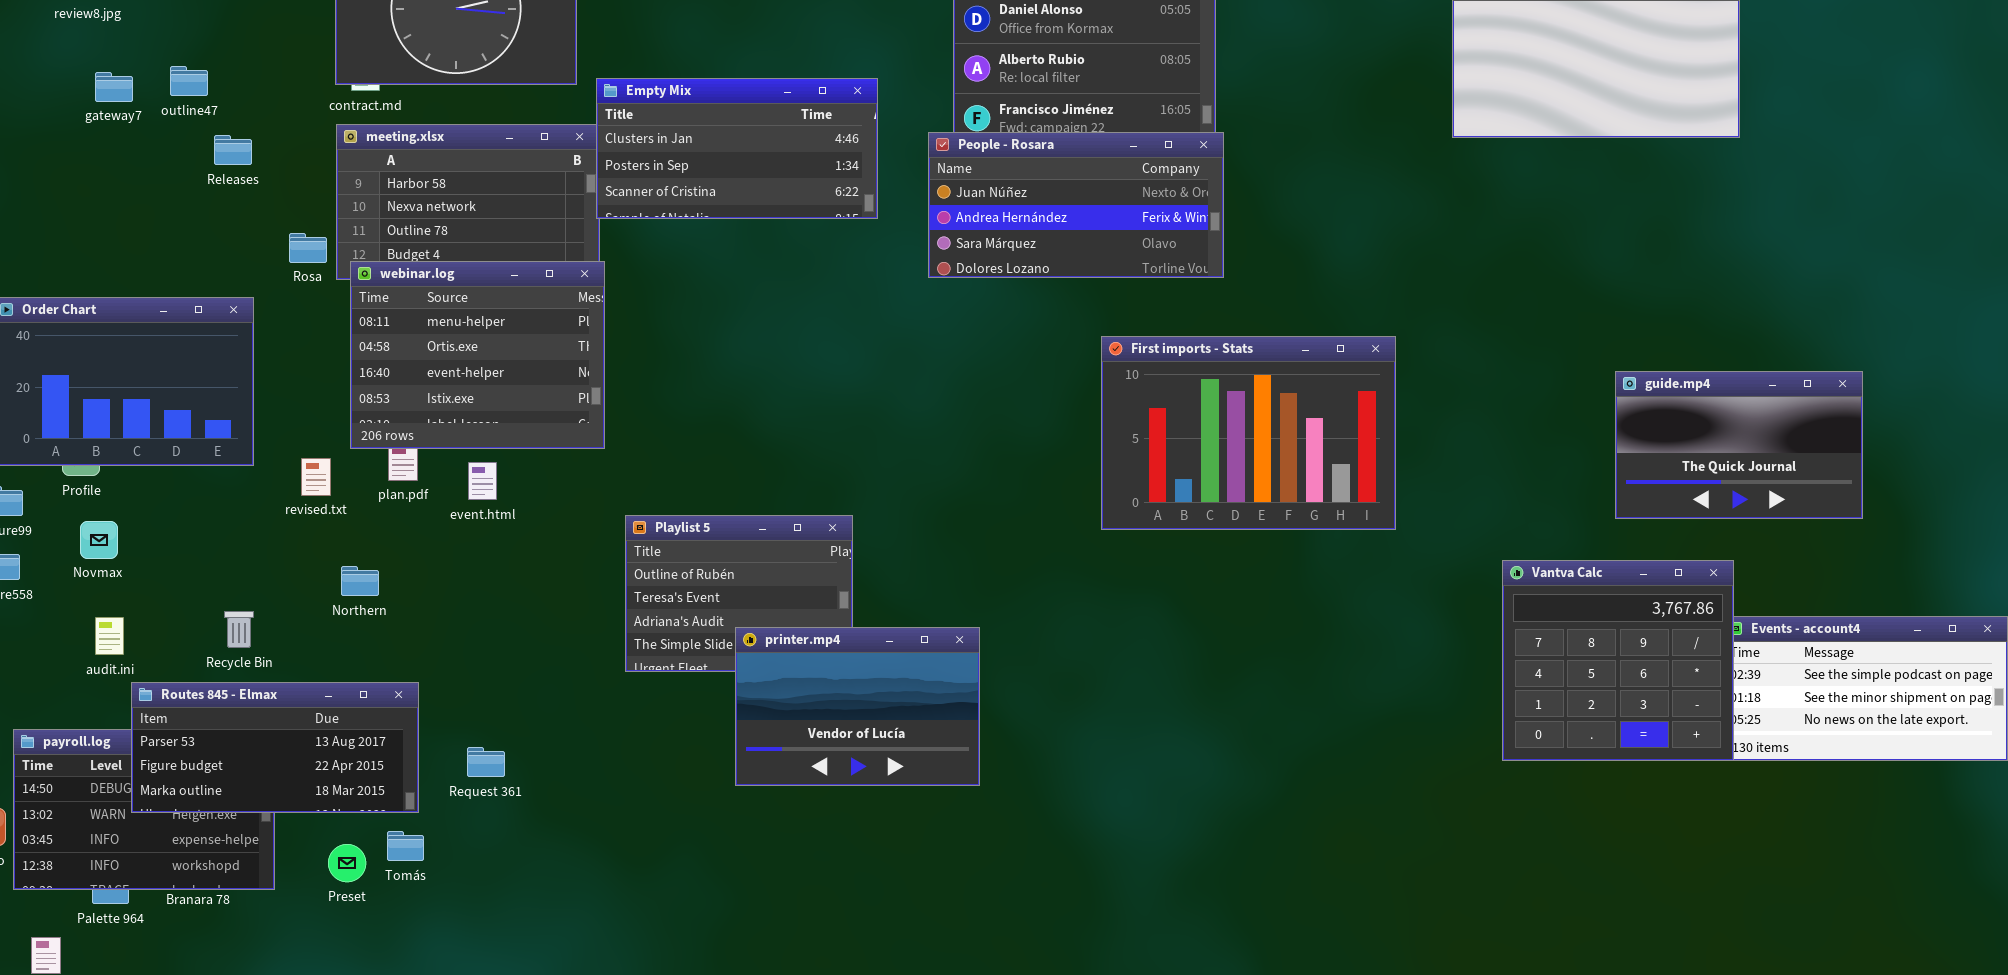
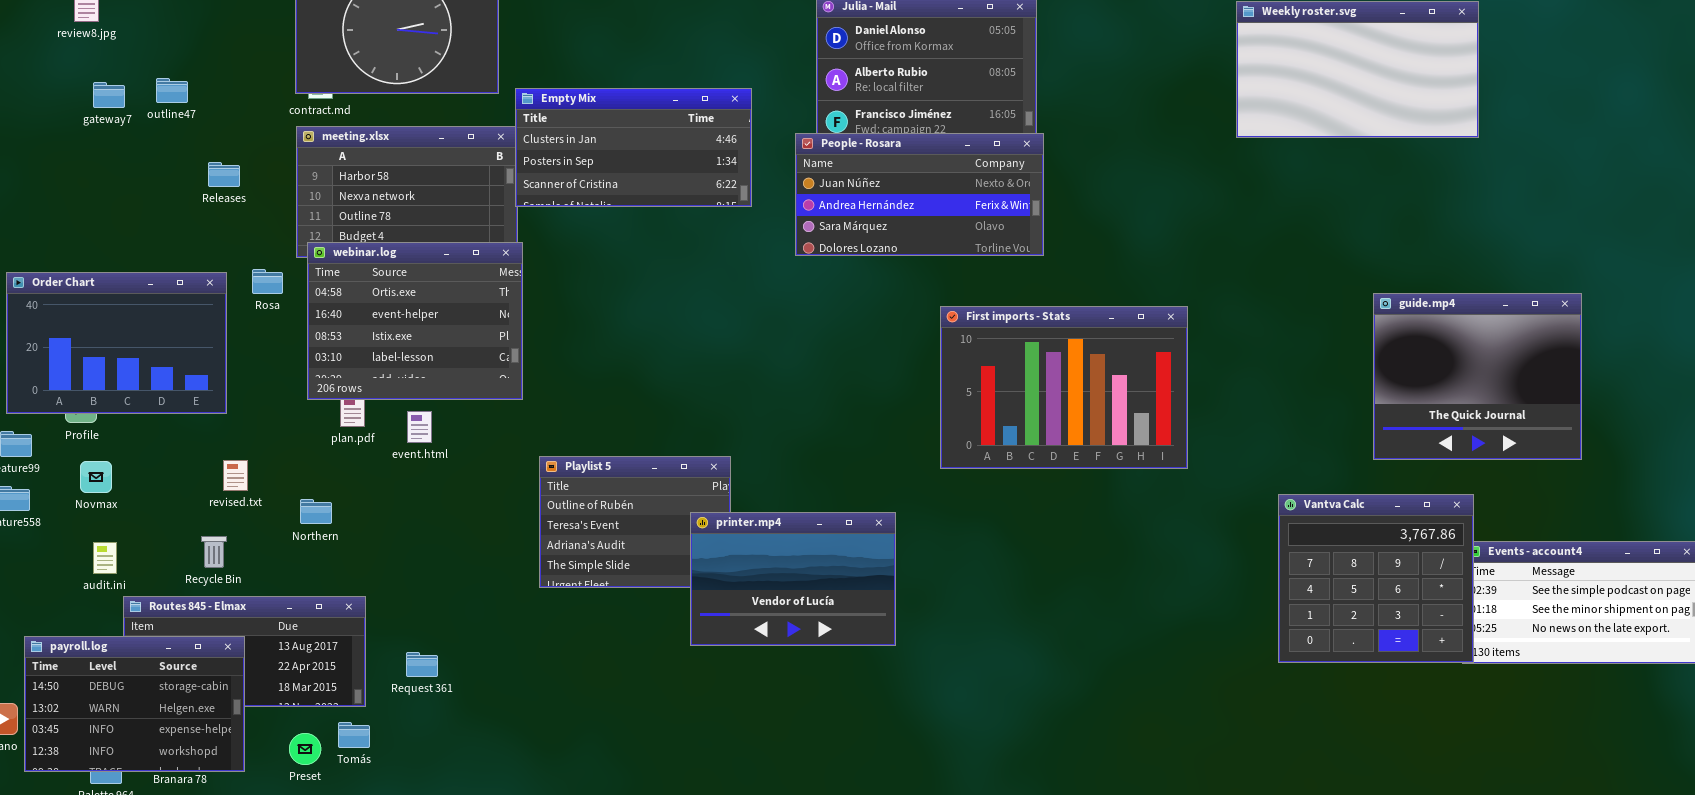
Releases: [214,135,252,165] -> [208,162,240,187], moved
Rosa: [289,233,327,263] -> [252,269,283,294], moved
webinar.log: [350,261,605,449] -> [307,242,523,400], scrolled down 1 row
guide.mp4: [1615,371,1863,519] -> [1373,293,1582,460], resized
revised.txt: [301,458,331,496] -> [223,460,248,491], moved
printer.mp4: [735,627,980,786] -> [690,512,896,646], moved
payroll.log: [13,729,275,890] -> [24,636,245,772], raised

